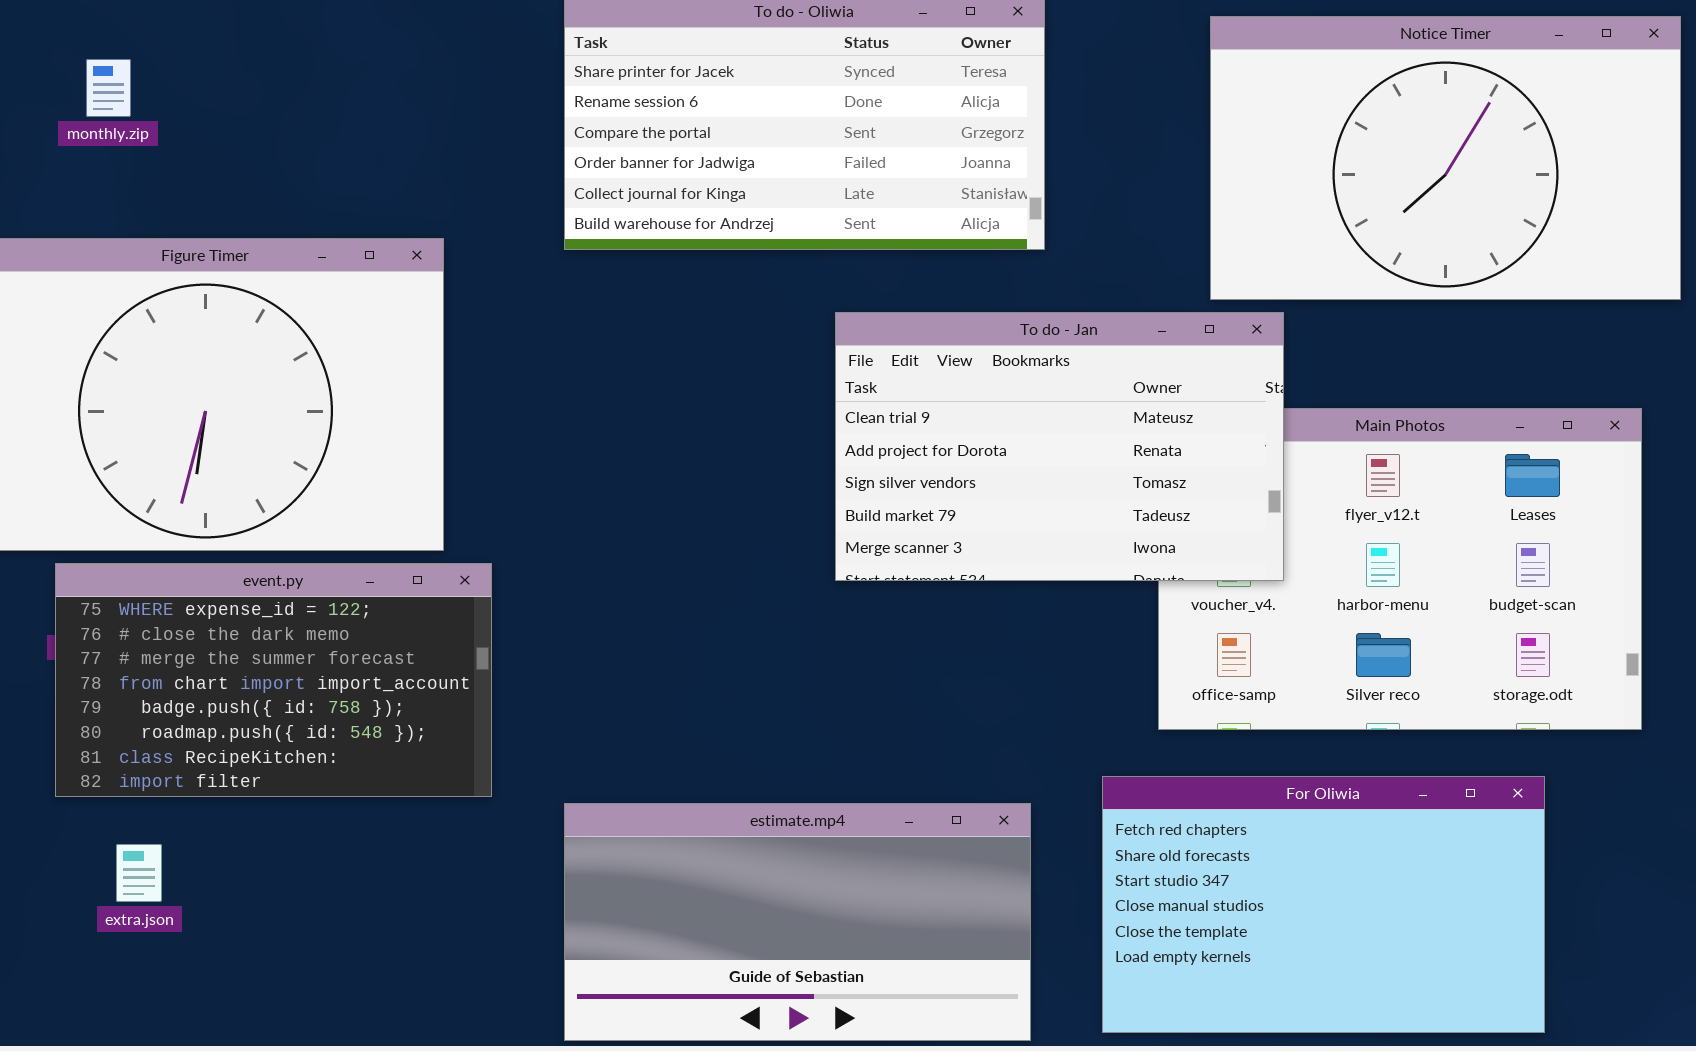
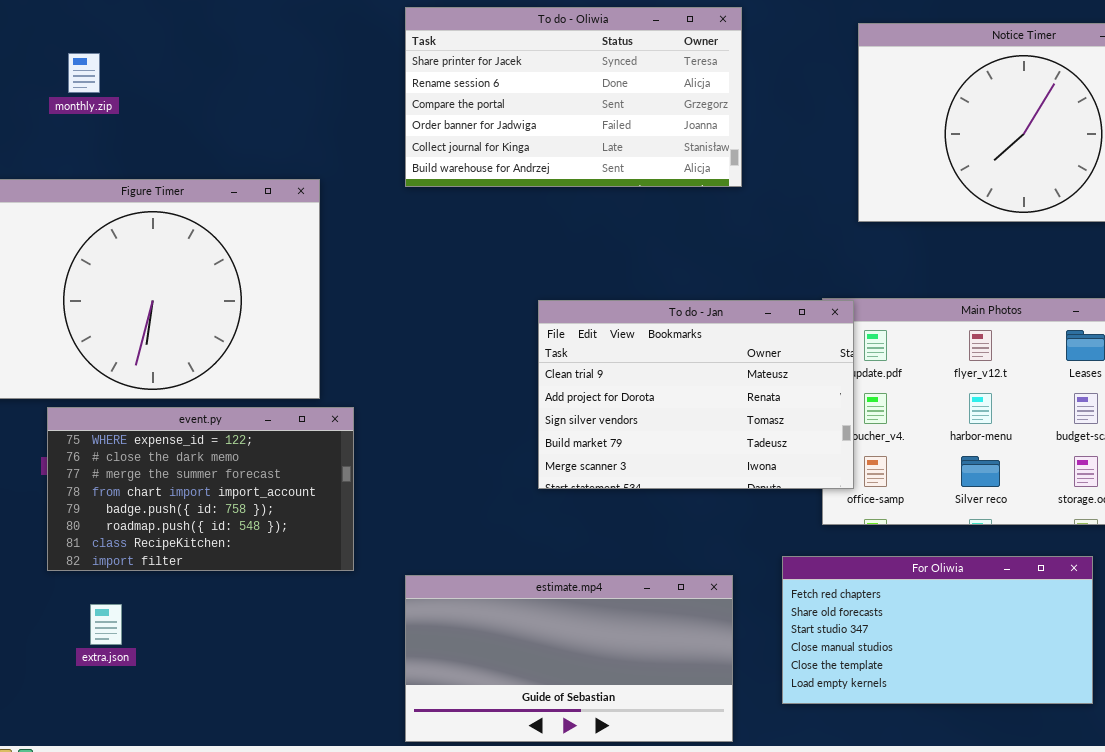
To do - Jan: [835,312,1284,581] -> [538,300,854,489], moved
For Oliwia: [1102,776,1545,1033] -> [782,556,1093,704], resized

